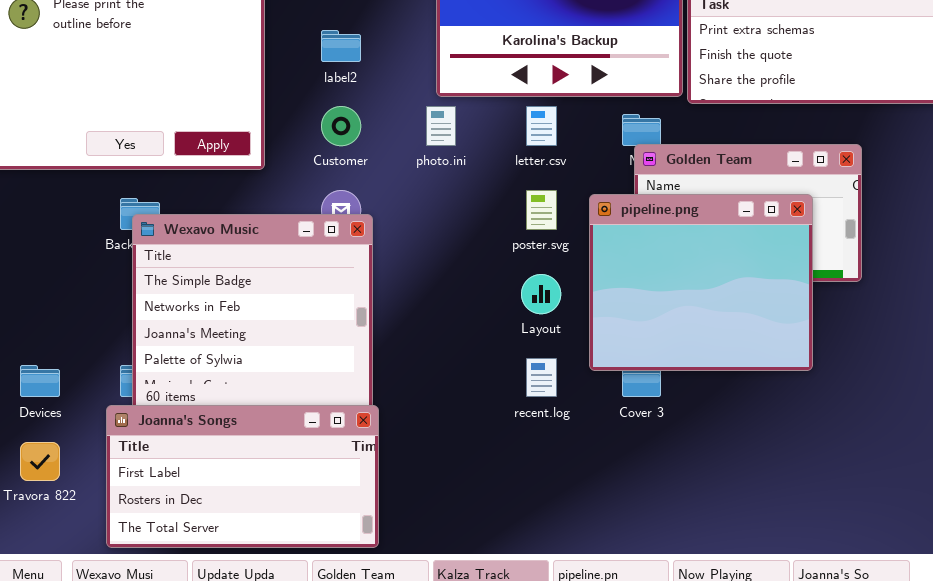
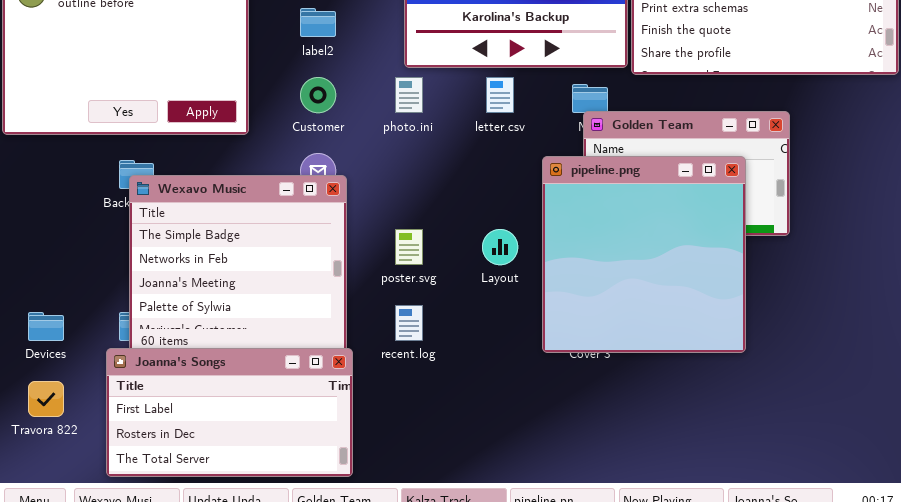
poster.svg: [526,190,557,230] -> [395,229,423,265], moved
pipeline.png: [589,194,813,371] -> [542,156,746,353], resized
recent.log: [526,358,557,397] -> [395,305,423,341], moved

